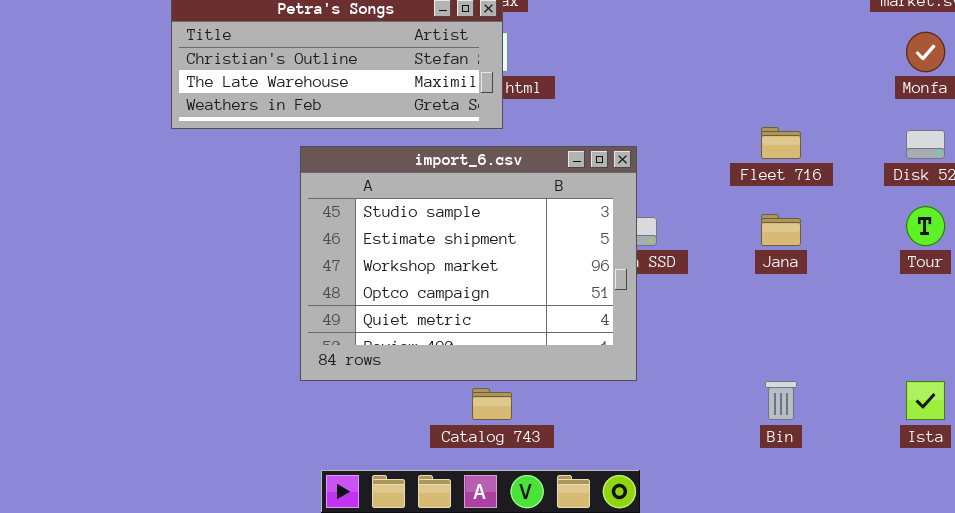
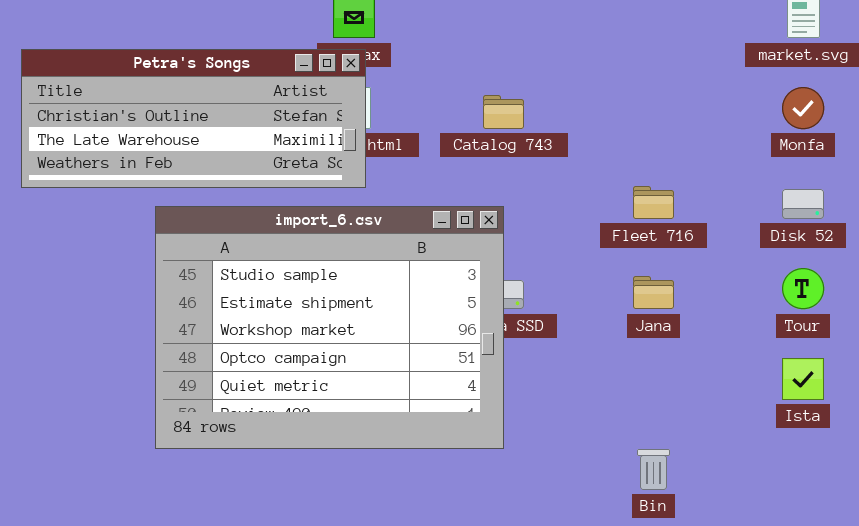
Ista: [906,381,945,420] -> [782,358,824,400], moved
Catalog 743: [472,388,512,420] -> [483,95,524,129], moved

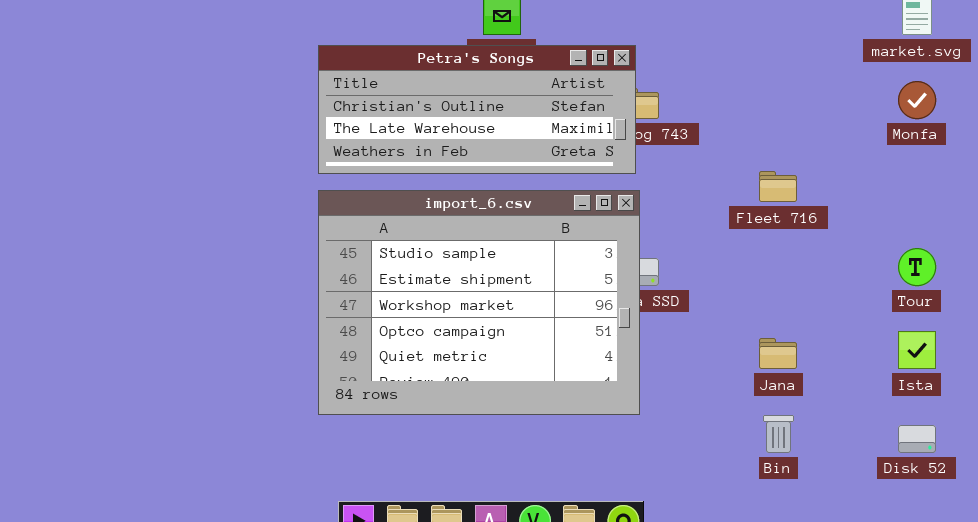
Petra's Songs: [21,49,366,188] -> [318,45,636,174], moved
Disk 52: [782,189,824,219] -> [898,425,936,453], moved
Jana: [633,276,674,309] -> [759,338,797,369], moved

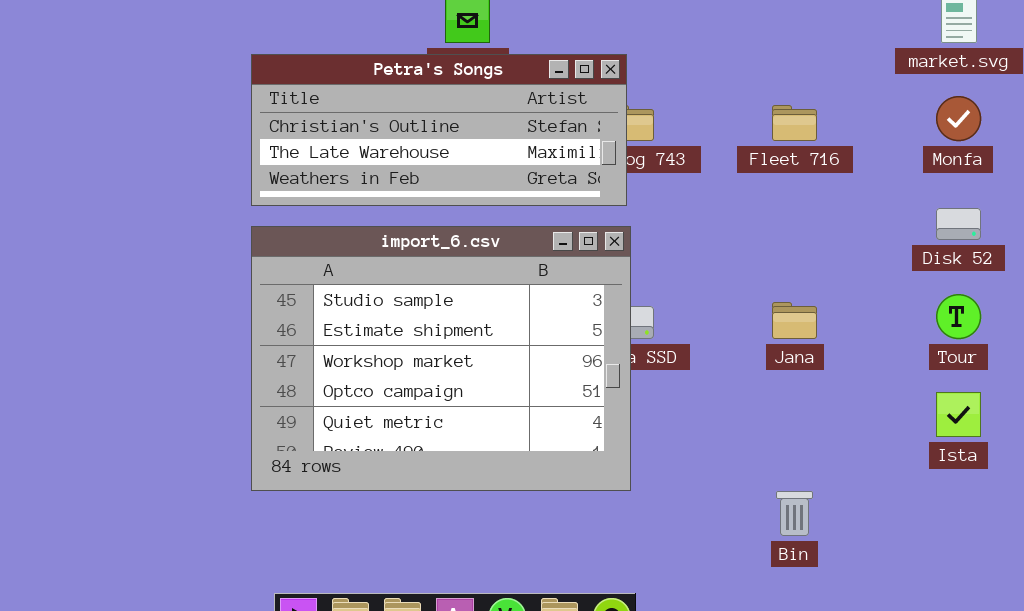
Fleet 716: [759,171,797,202] -> [772,105,817,141], moved
Jana: [759,338,797,369] -> [772,302,817,339], moved
Disk 52: [898,425,936,453] -> [936,208,981,240], moved

